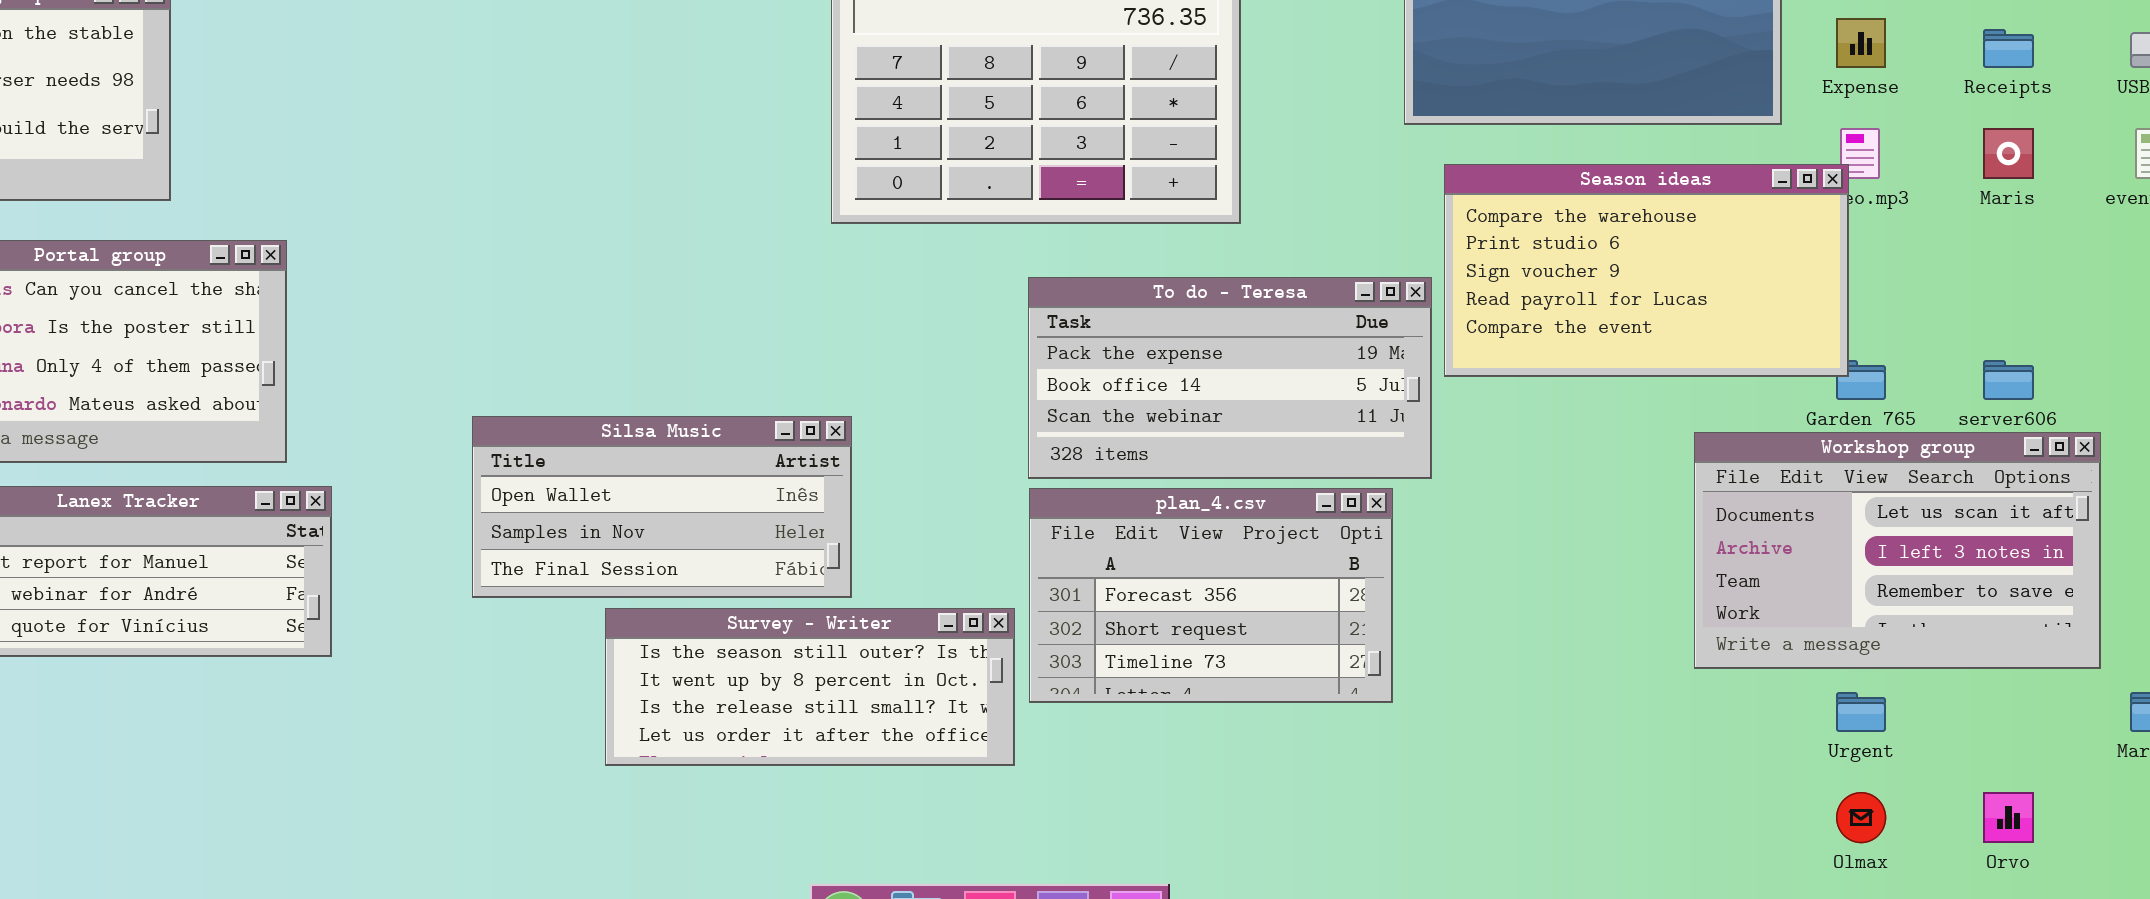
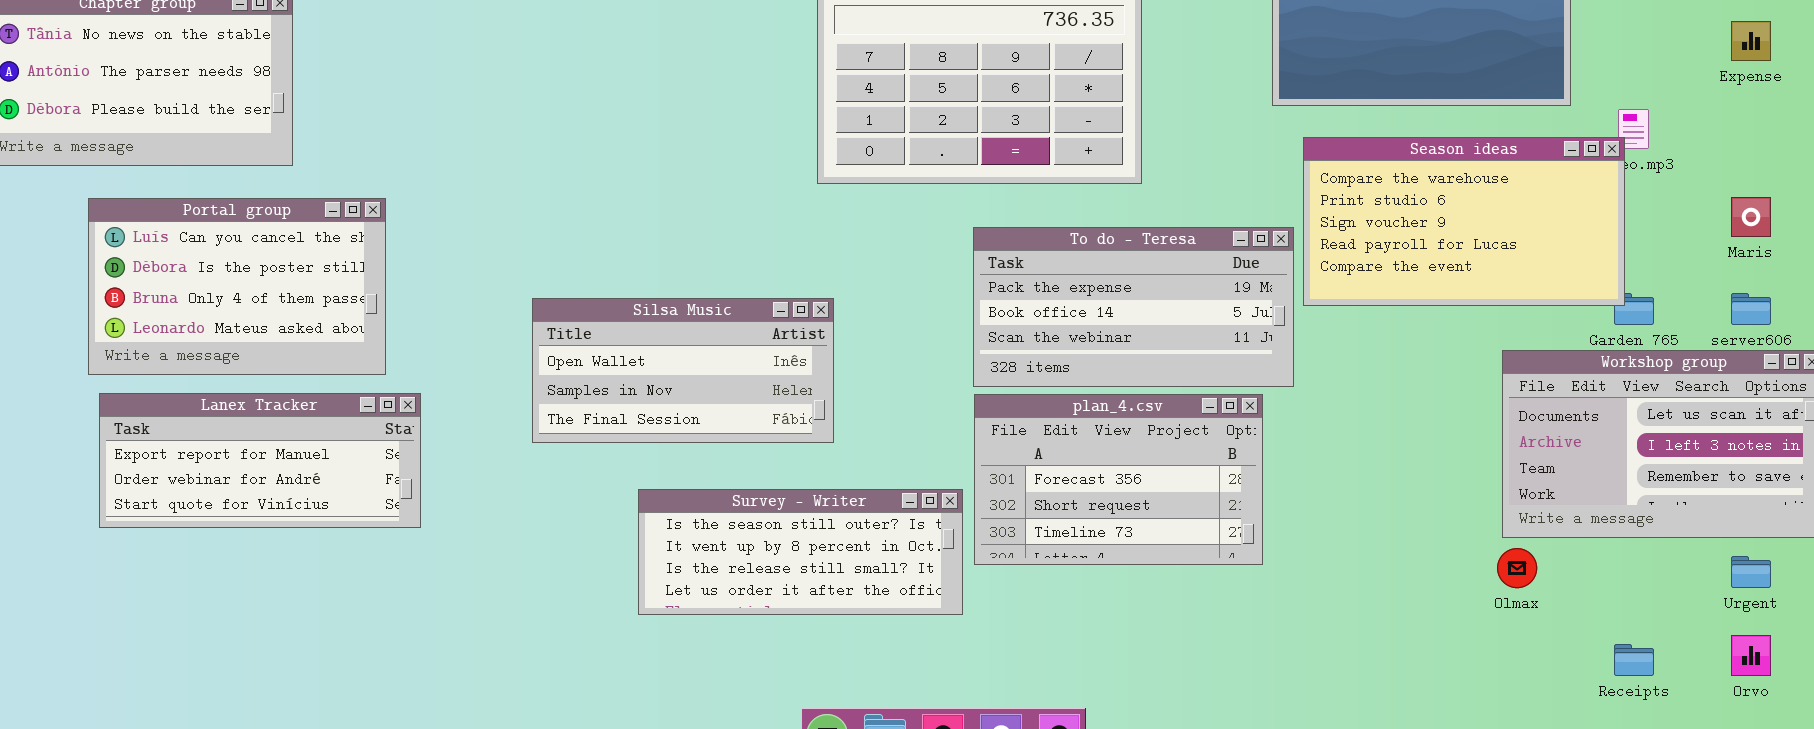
Expense: [1836,18,1886,68] -> [1731,21,1771,61], moved
Receipts: [1983,29,2034,68] -> [1614,644,1654,676], moved
Maris: [1983,128,2034,179] -> [1731,197,1771,237], moved
Silsa Music: [472,416,852,598] -> [532,298,834,443], moved
Urgent: [1836,692,1886,732] -> [1731,556,1771,588], moved
Olmax: [1836,792,1886,843] -> [1497,548,1537,588], moved

